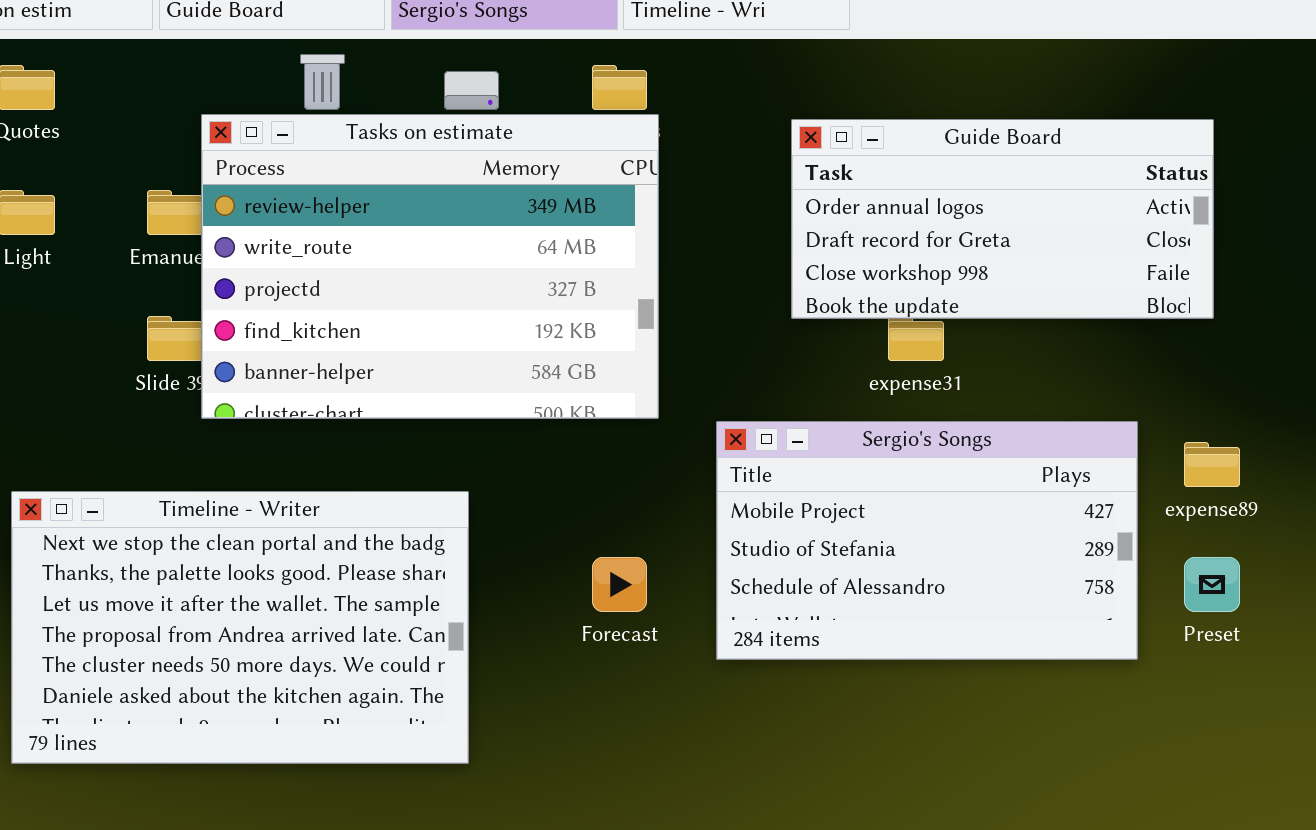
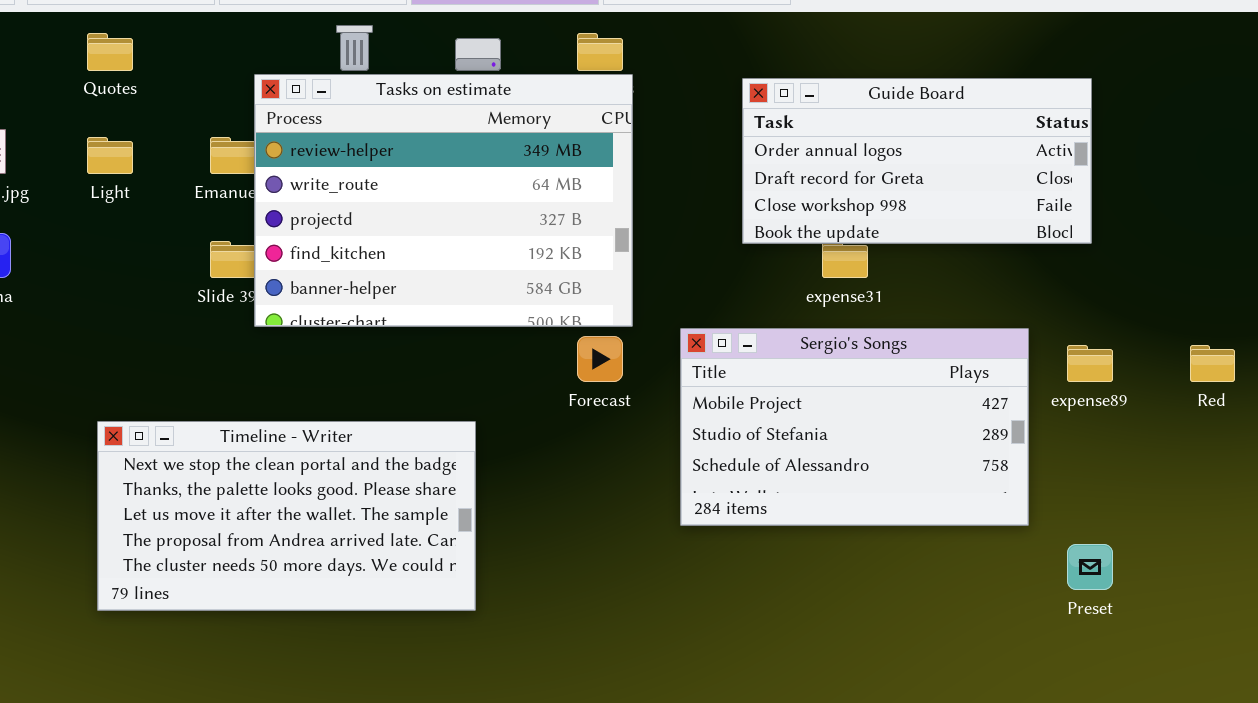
Timeline - Writer: [11,491,469,764] -> [97,421,476,611], resized
Forecast: [592,557,647,612] -> [577,336,623,382], moved
Preset: [1184,557,1240,612] -> [1067,544,1113,590], moved

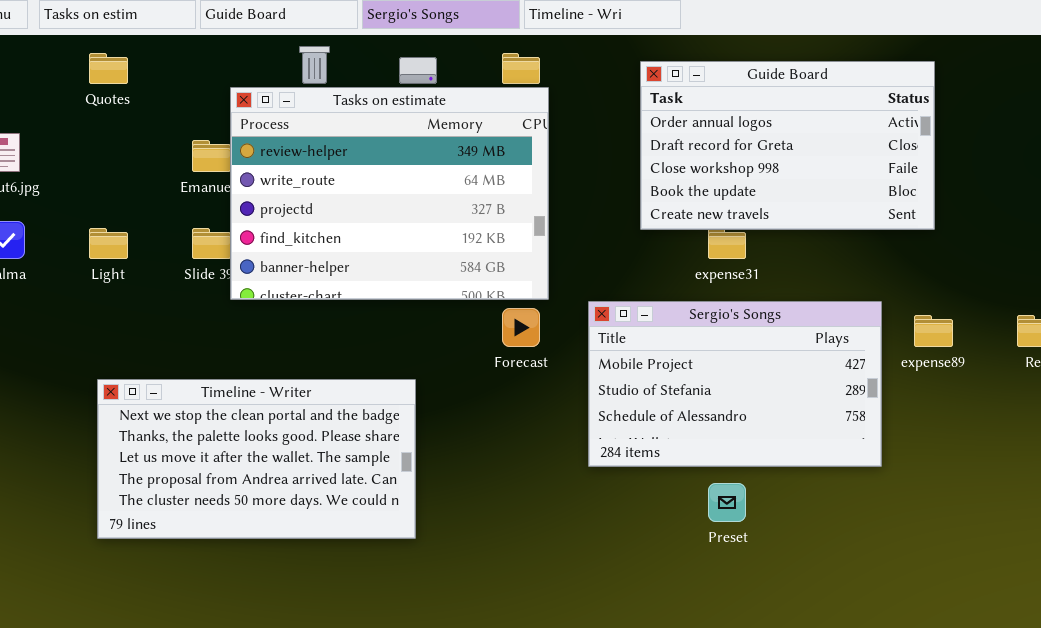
Guide Board: [742,78,1092,244] -> [640,61,935,230], resized
Light: [87,137,133,174] -> [89,228,128,259], moved
Preset: [1067,544,1113,590] -> [708,483,746,522], moved

